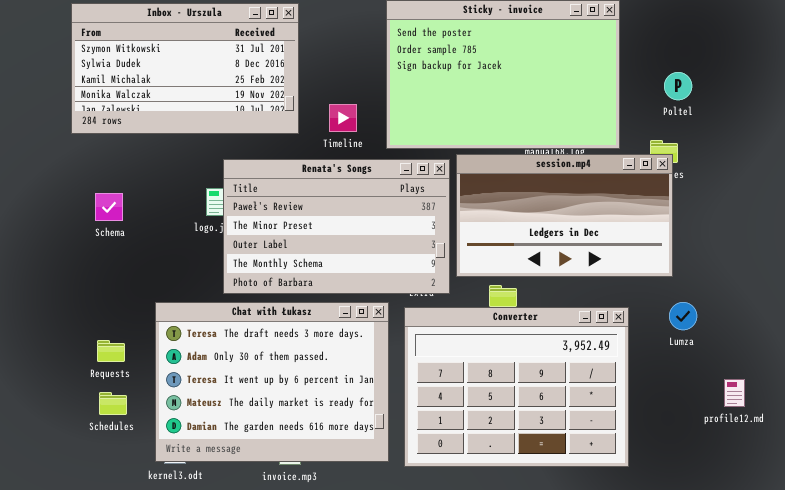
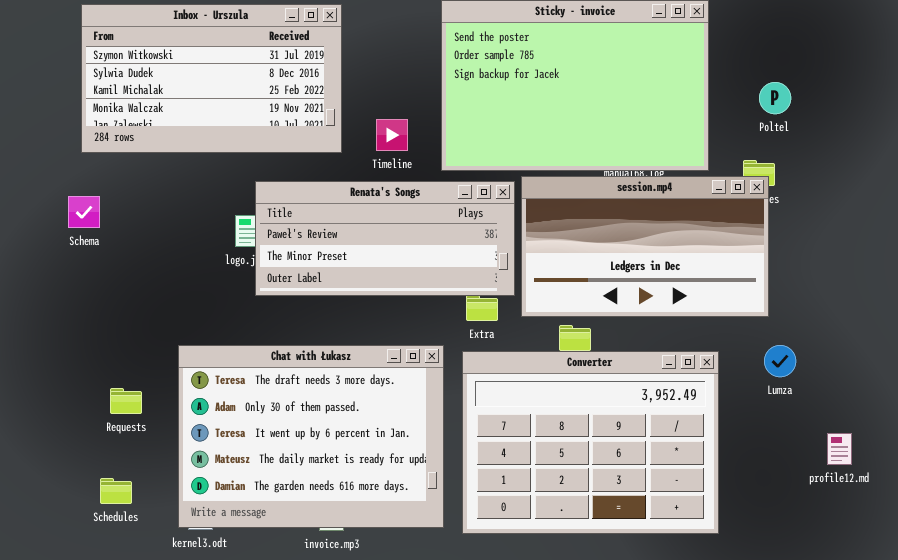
Renata's Songs: [223,159,450,294] -> [255,181,515,296], resized
Schema: [95,193,123,221] -> [68,196,100,228], moved
Schedules: [99,392,127,415] -> [100,478,132,504], moved

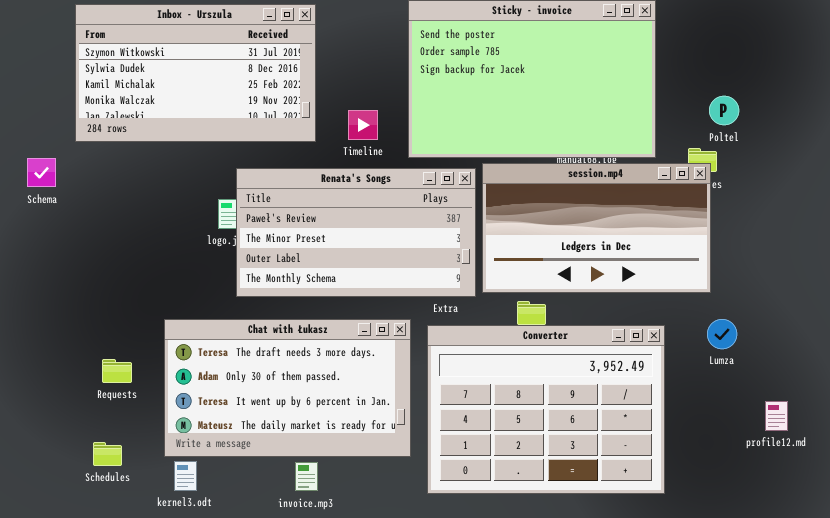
Poltel: [759,82,791,114] -> [709,96,739,125], moved
Renata's Songs: [255,181,515,296] -> [236,168,476,297], resized
Schema: [68,196,100,228] -> [27,158,56,187], moved
Chat with Łukasz: [178,345,444,528] -> [164,319,411,457], resized

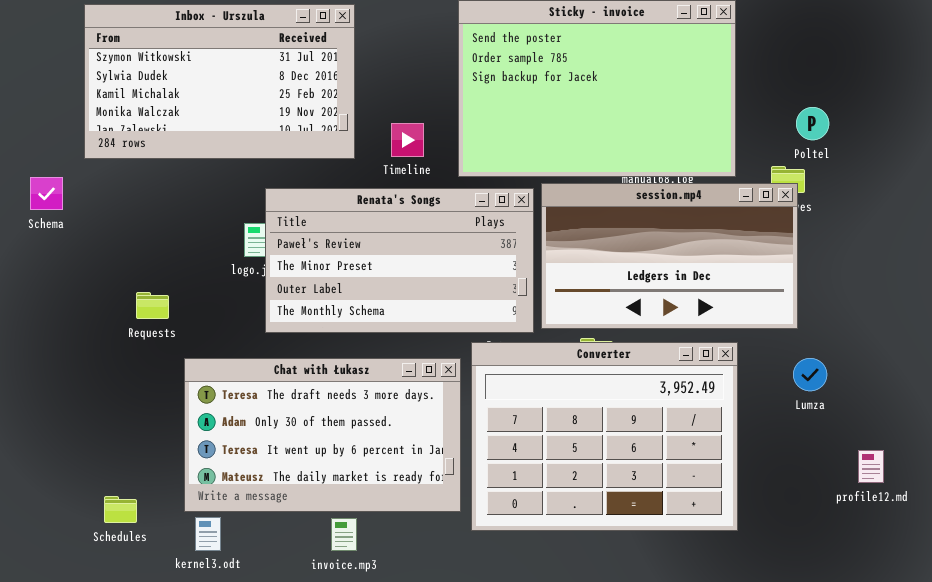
Converter: [427,325,665,494] -> [471,342,738,531], moved
Requests: [102,359,132,383] -> [136,292,169,319], moved

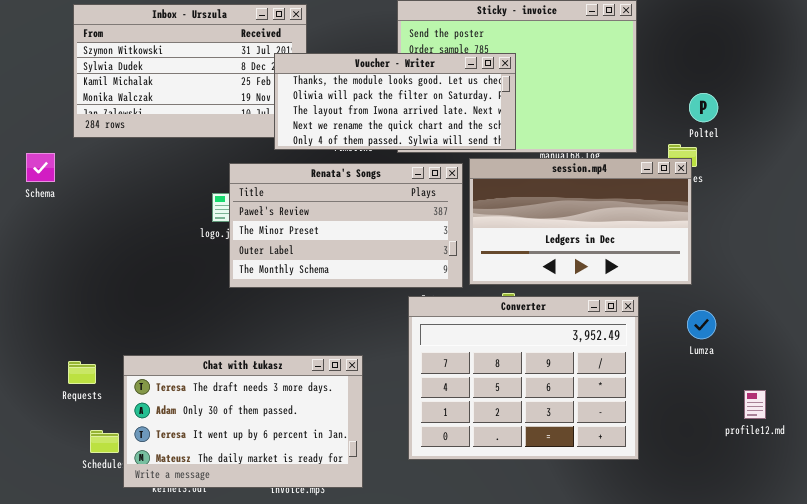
Voucher - Writer: none -> [274,53,516,150], opened
Requests: [136,292,169,319] -> [68,361,96,384], moved
Chat with Łukasz: [184,358,461,512] -> [123,355,363,488], moved

